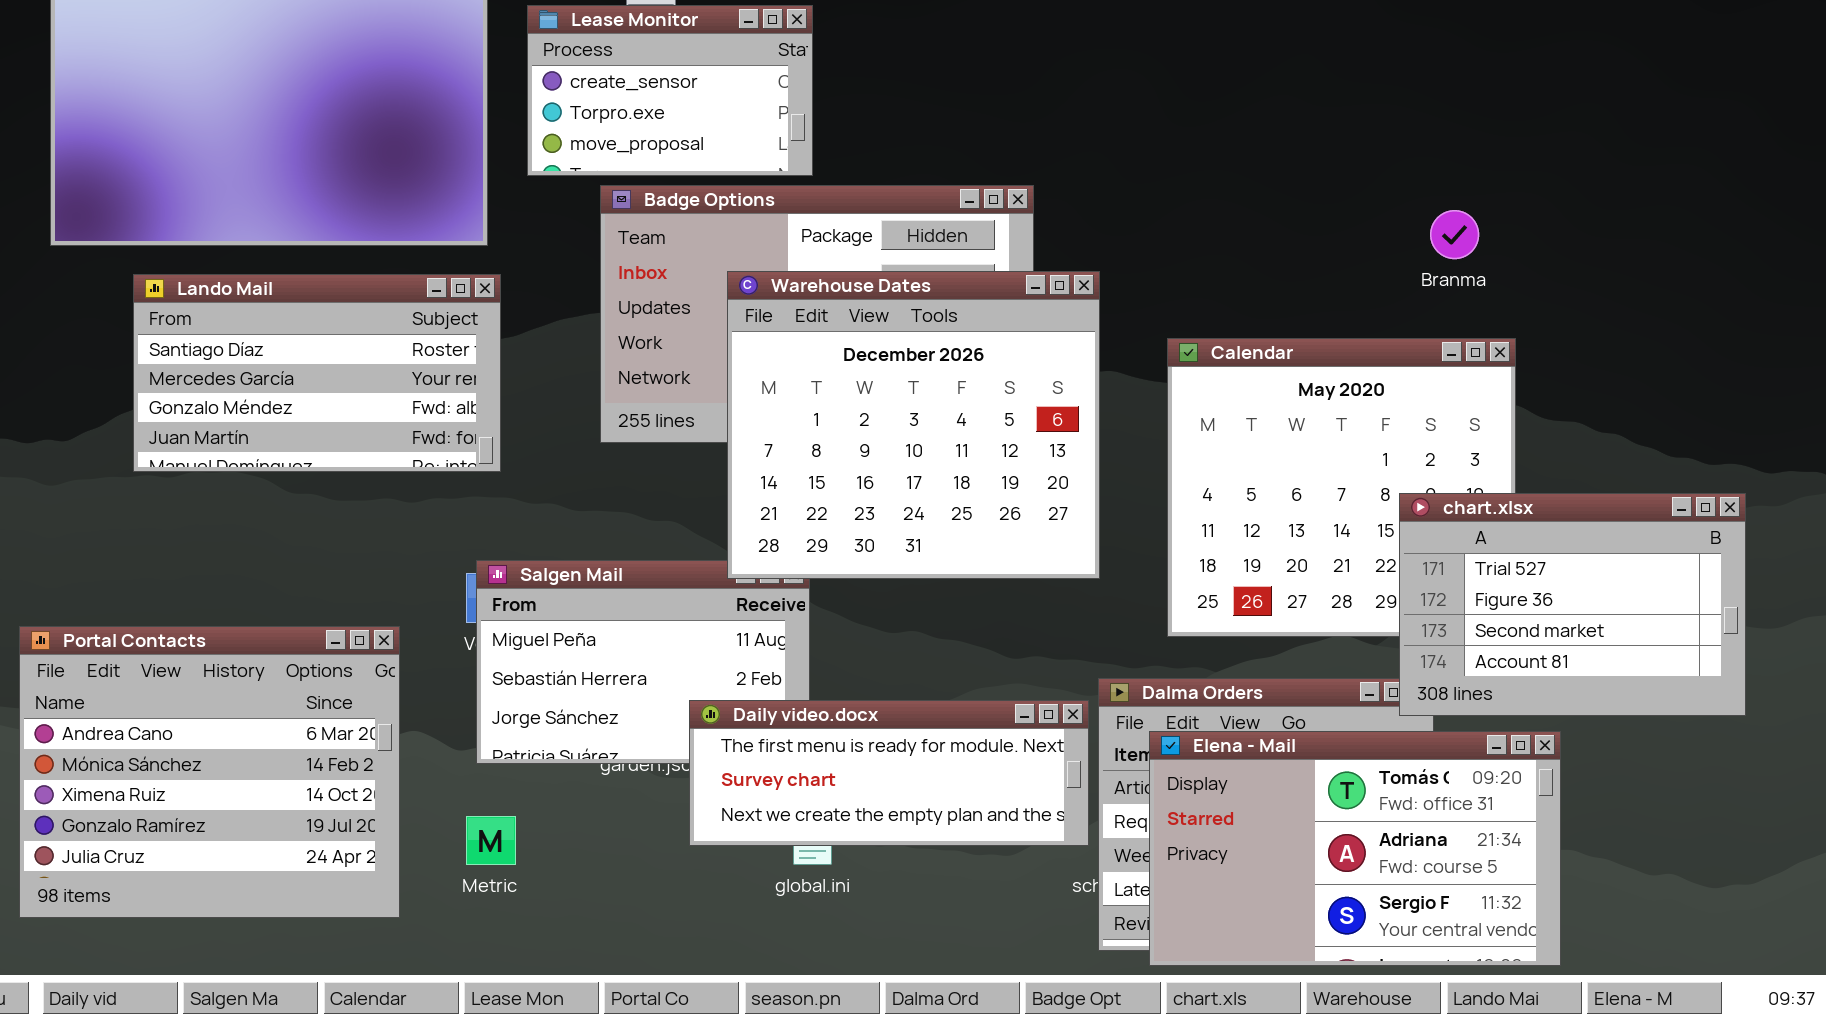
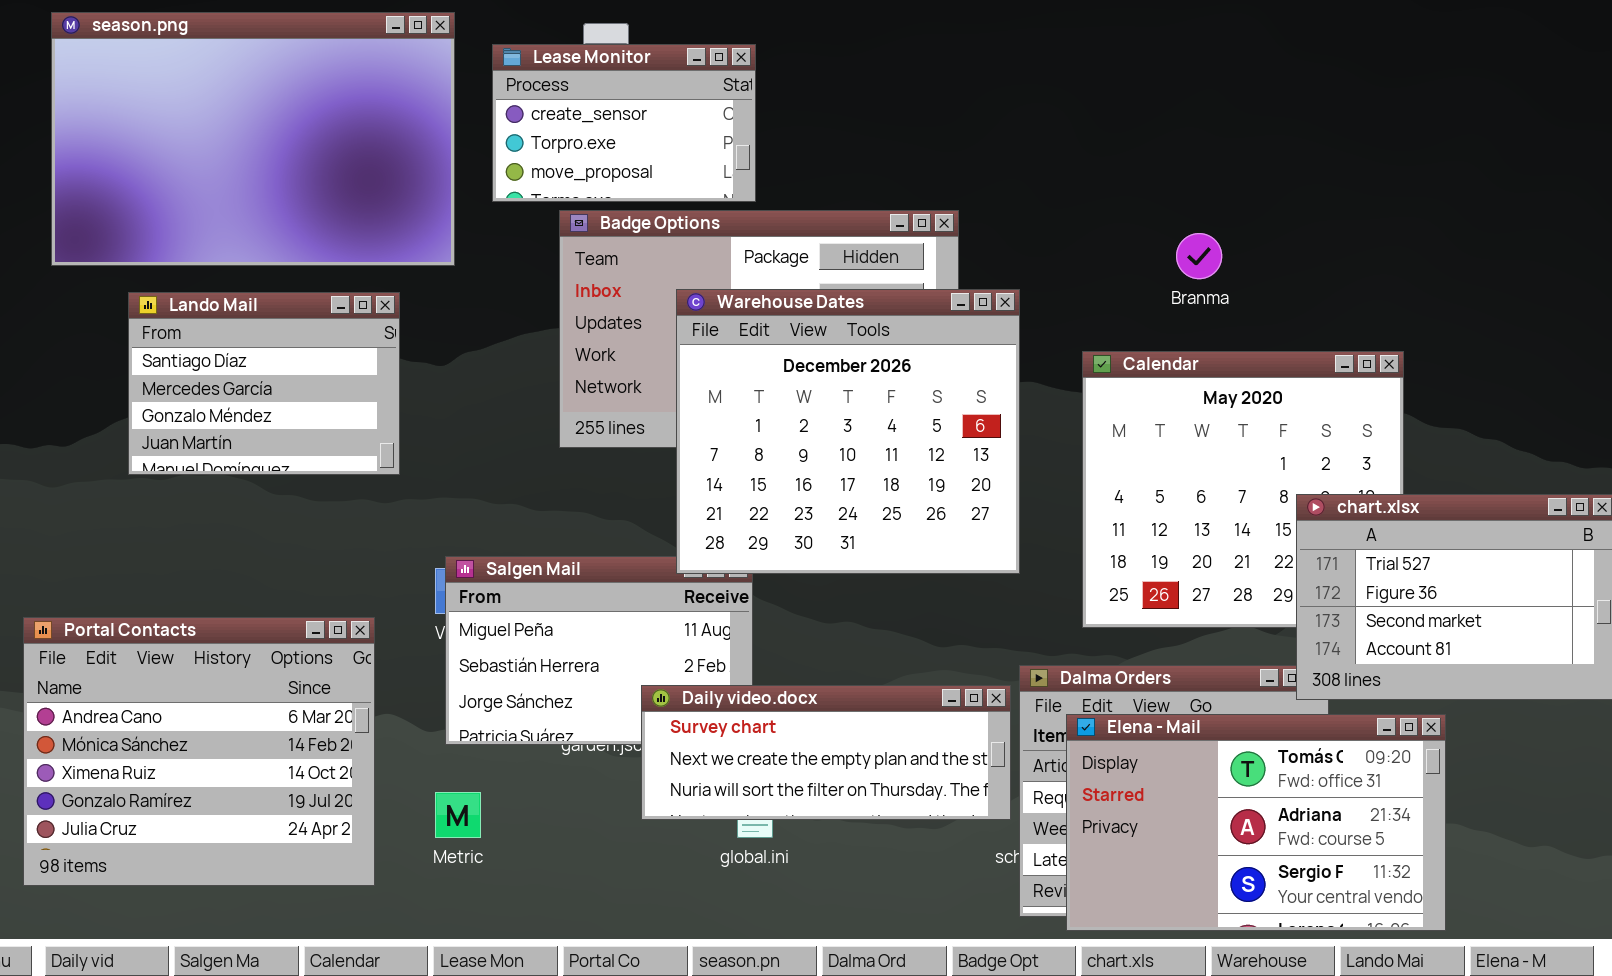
Branma: [1430,210,1479,259] -> [1176,233,1222,279], moved
Lando Mail: [133,274,501,472] -> [128,292,400,475], resized
Daily video.docx: [689,700,1089,846] -> [641,685,1011,820], scrolled down 1 row

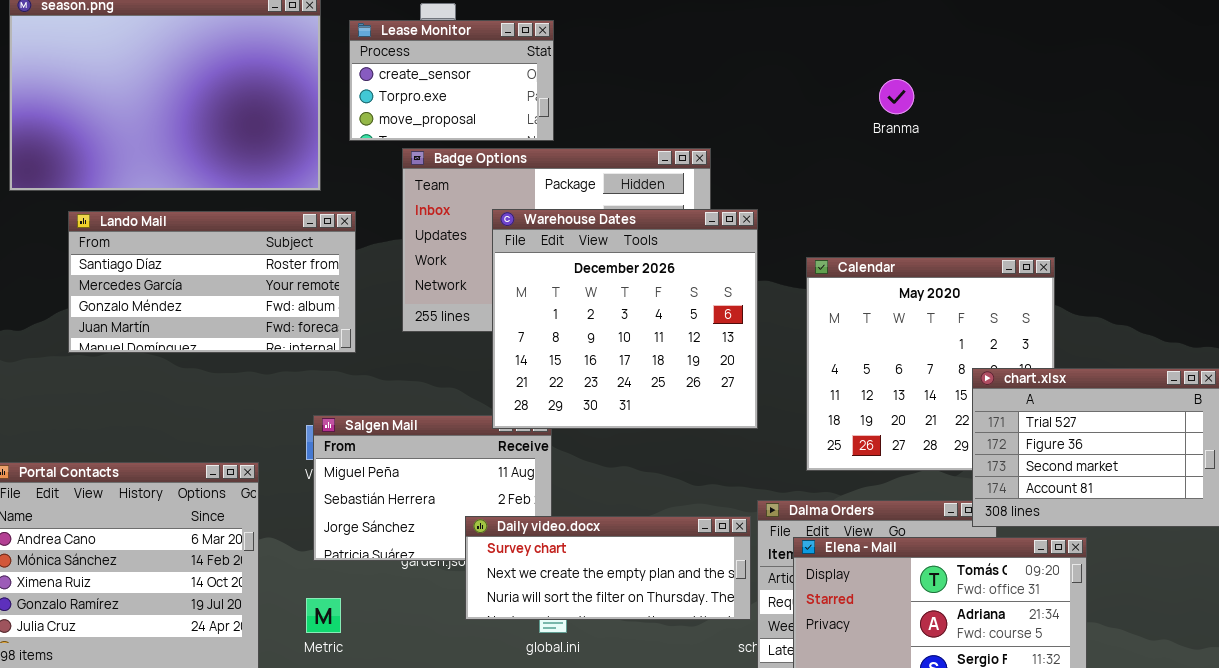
Branma: [1176,233,1222,279] -> [879,79,914,114], moved
Lando Mail: [128,292,400,475] -> [68,211,356,353], resized

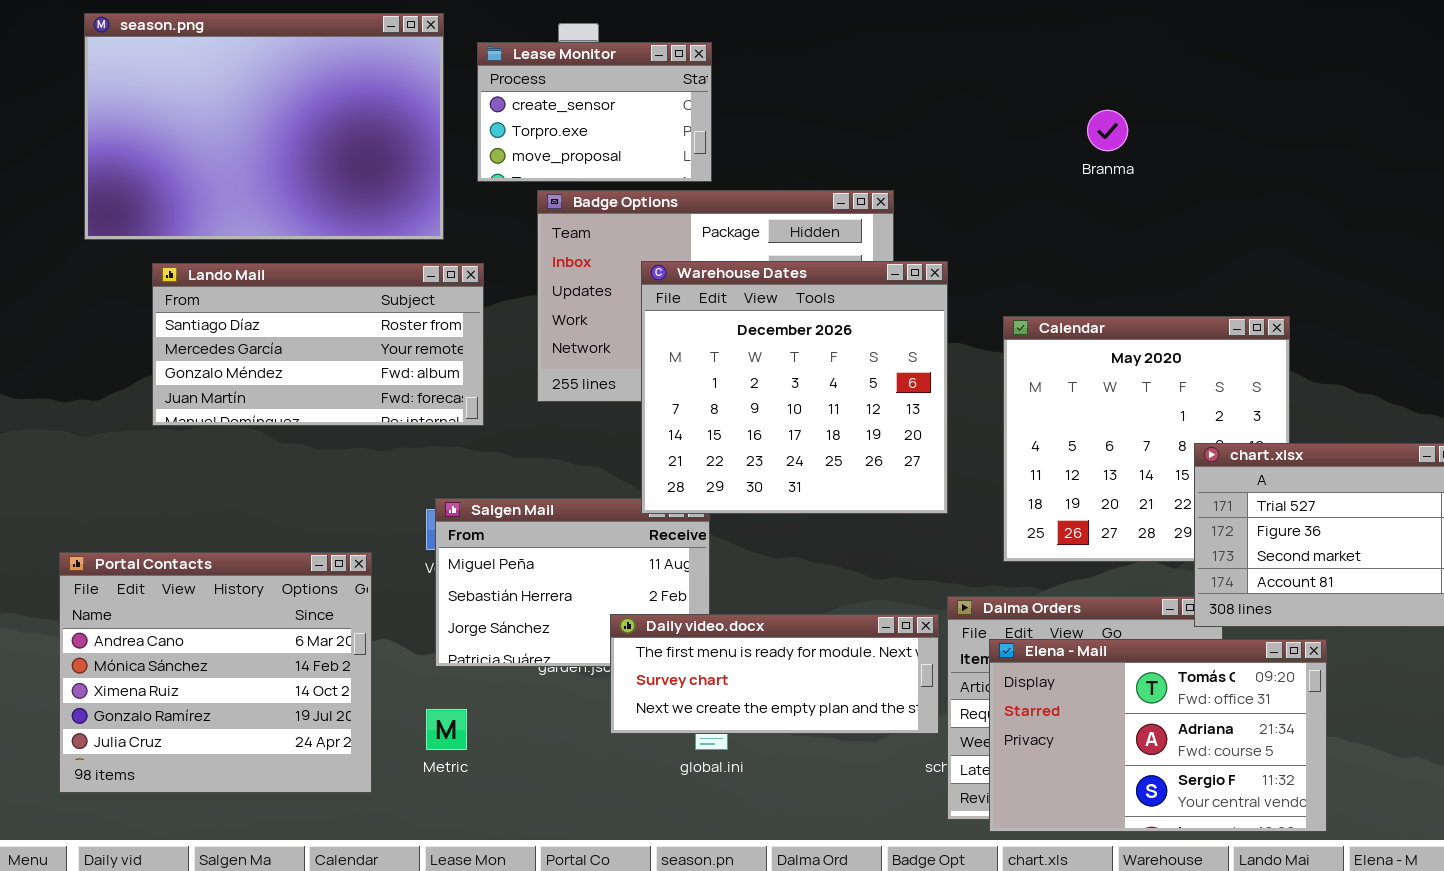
Daily video.docx: [465,516,751,620] -> [610,614,939,734], scrolled up 1 row

